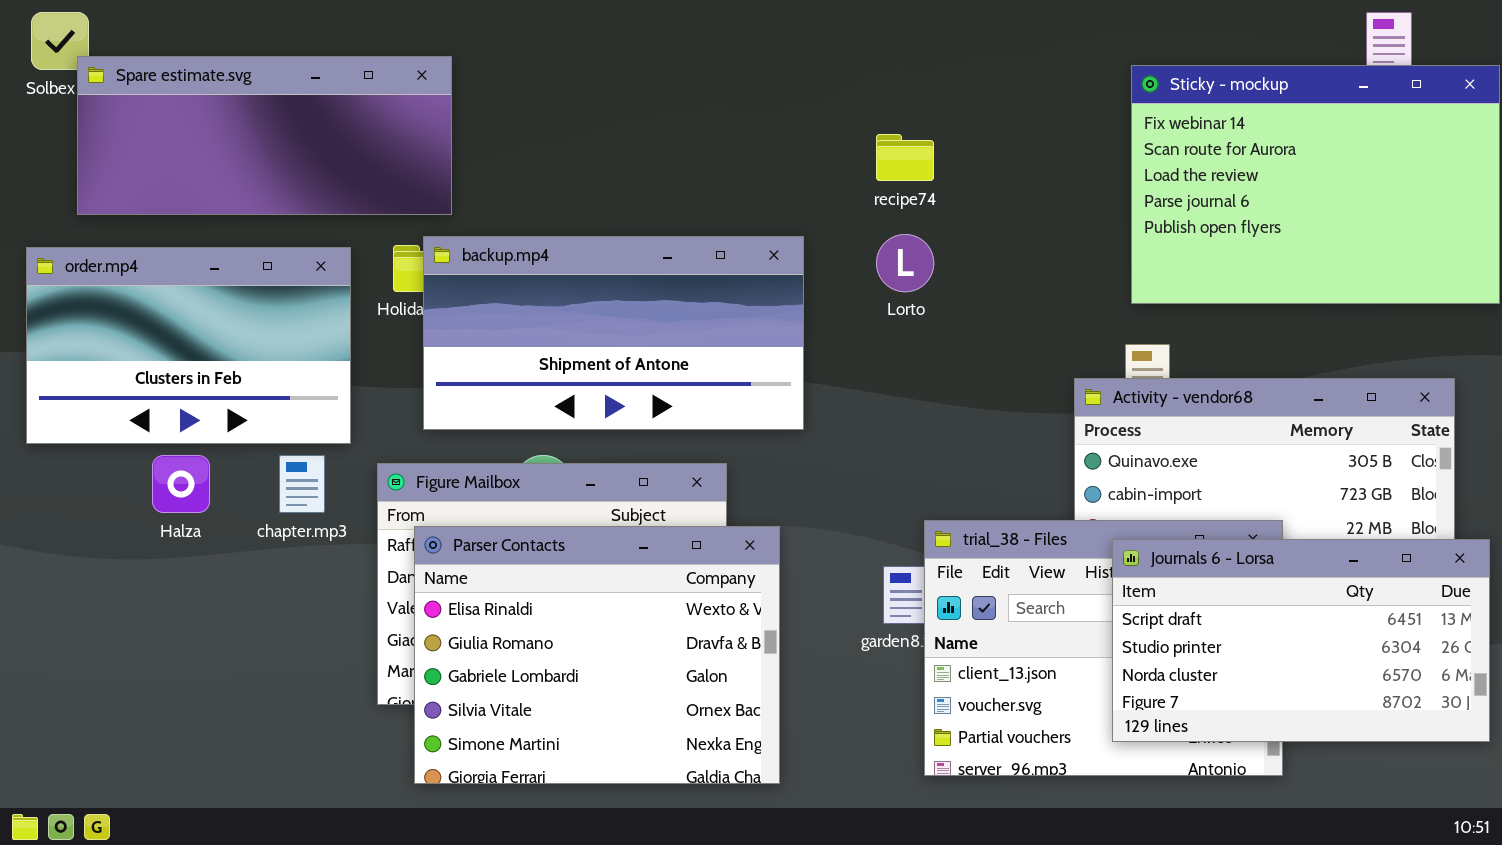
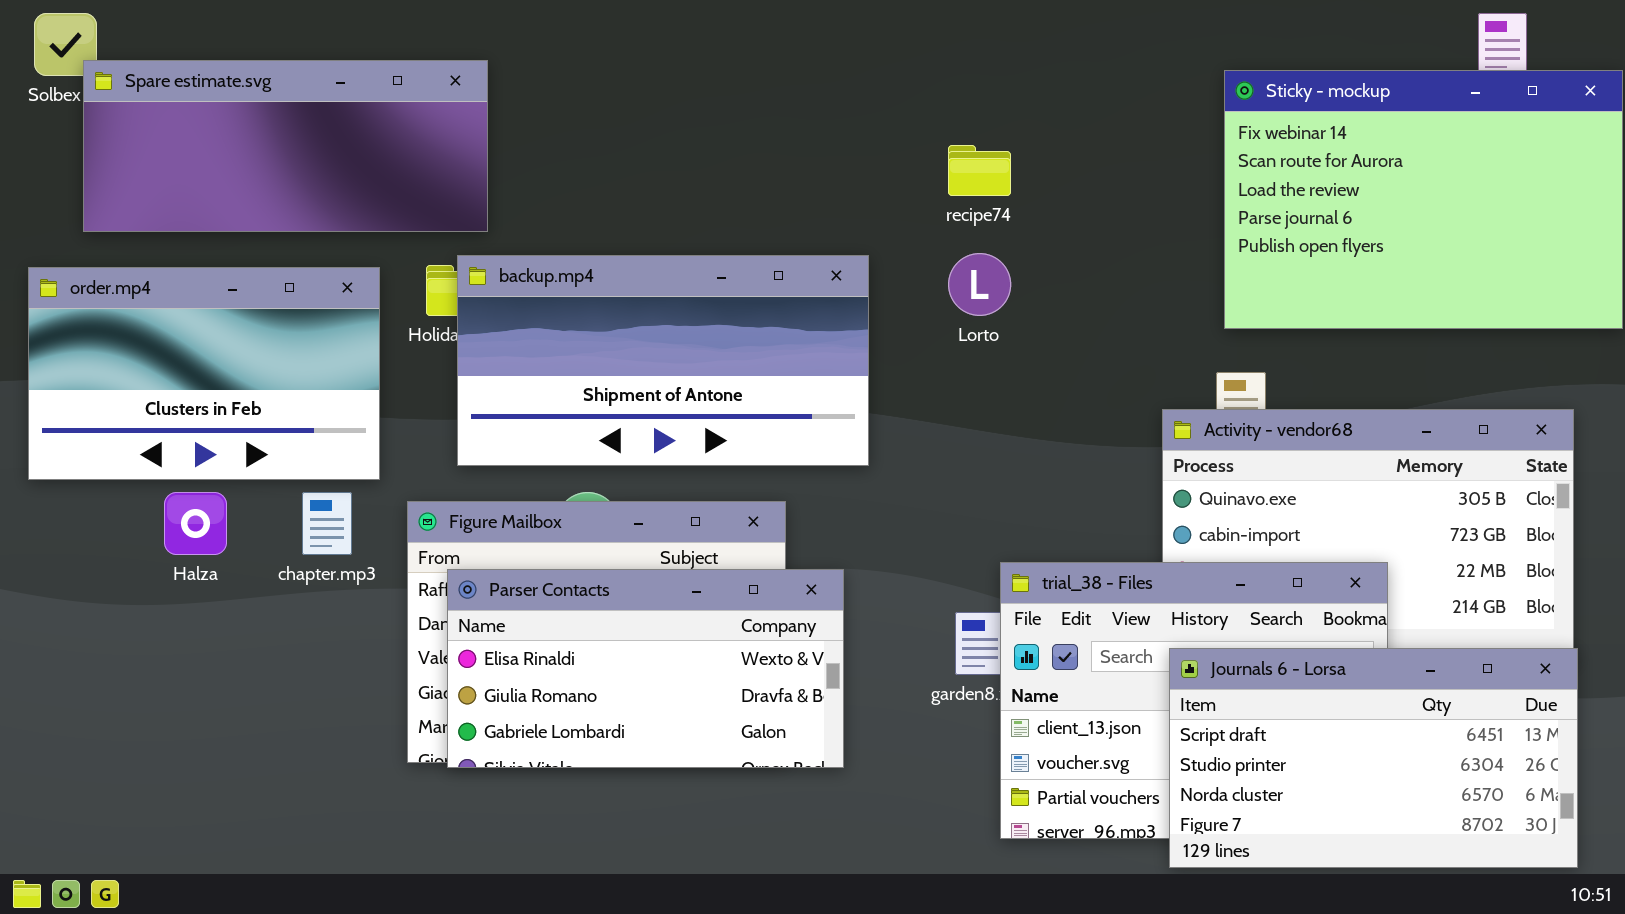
Parser Contacts: [414,526,780,784] -> [447,569,844,768], resized
Journals 6 - Lorsa: [1112,539,1490,742] -> [1169,648,1578,868], moved

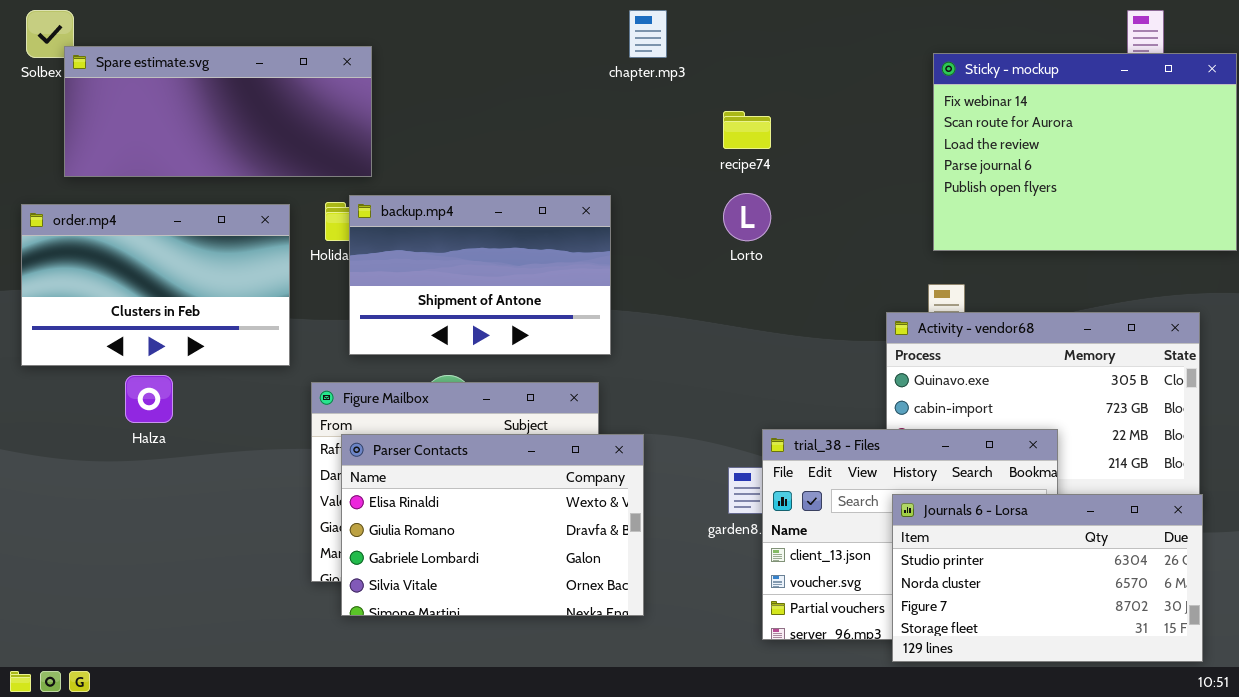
backup.mp4: [457,255,869,466] -> [349,195,611,355], resized
chapter.mp3: [302,492,352,555] -> [629,10,667,58], moved
Parser Contacts: [447,569,844,768] -> [341,434,644,616], resized
Journals 6 - Lorsa: [1169,648,1578,868] -> [892,494,1203,662], scrolled down 1 row

